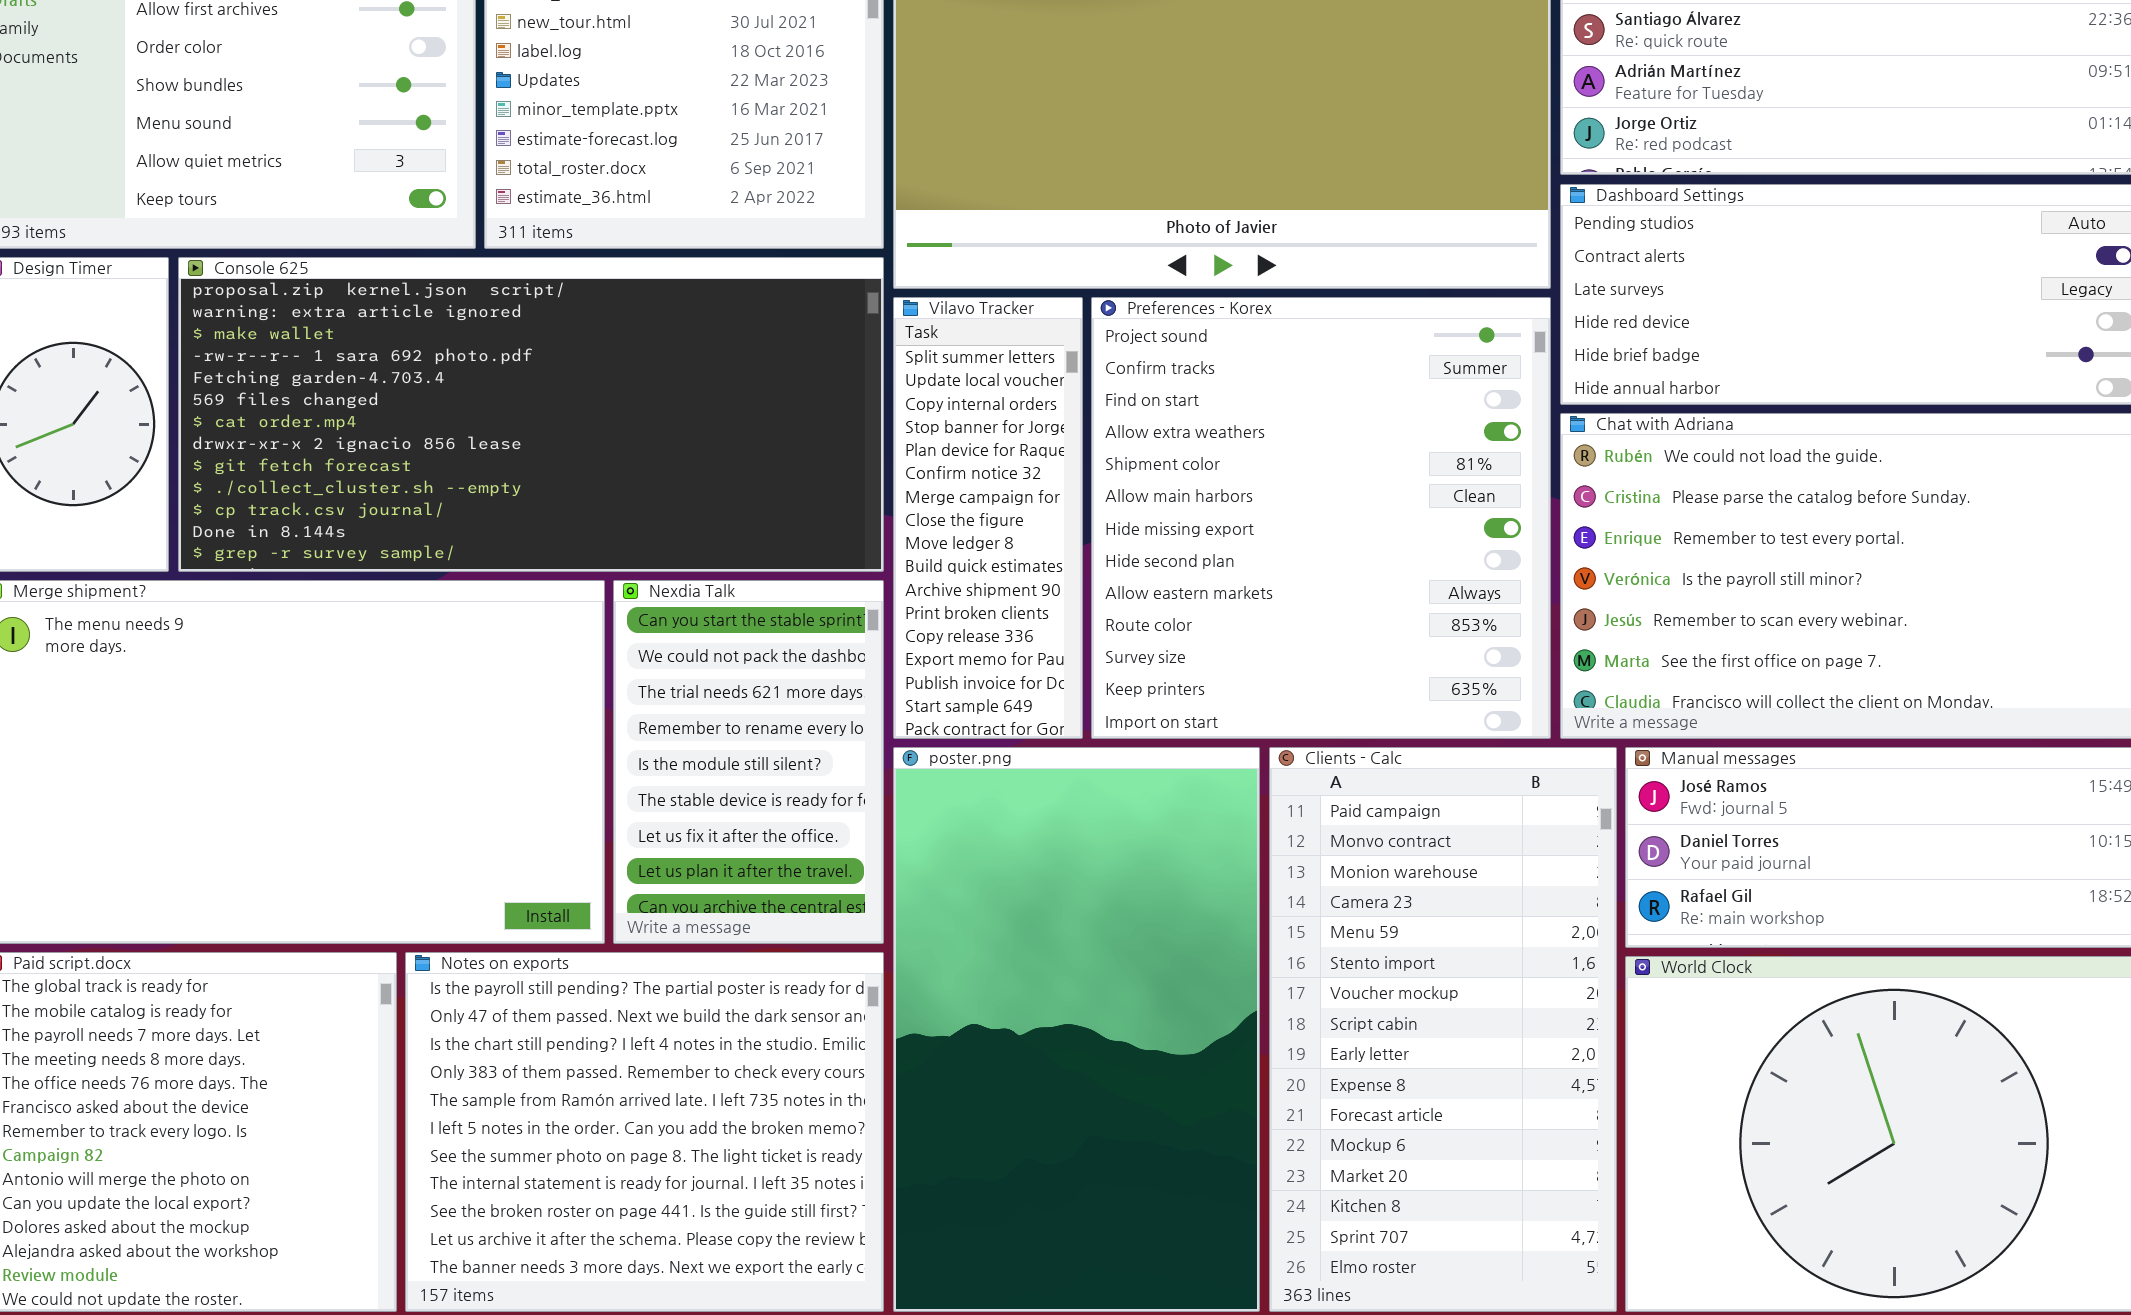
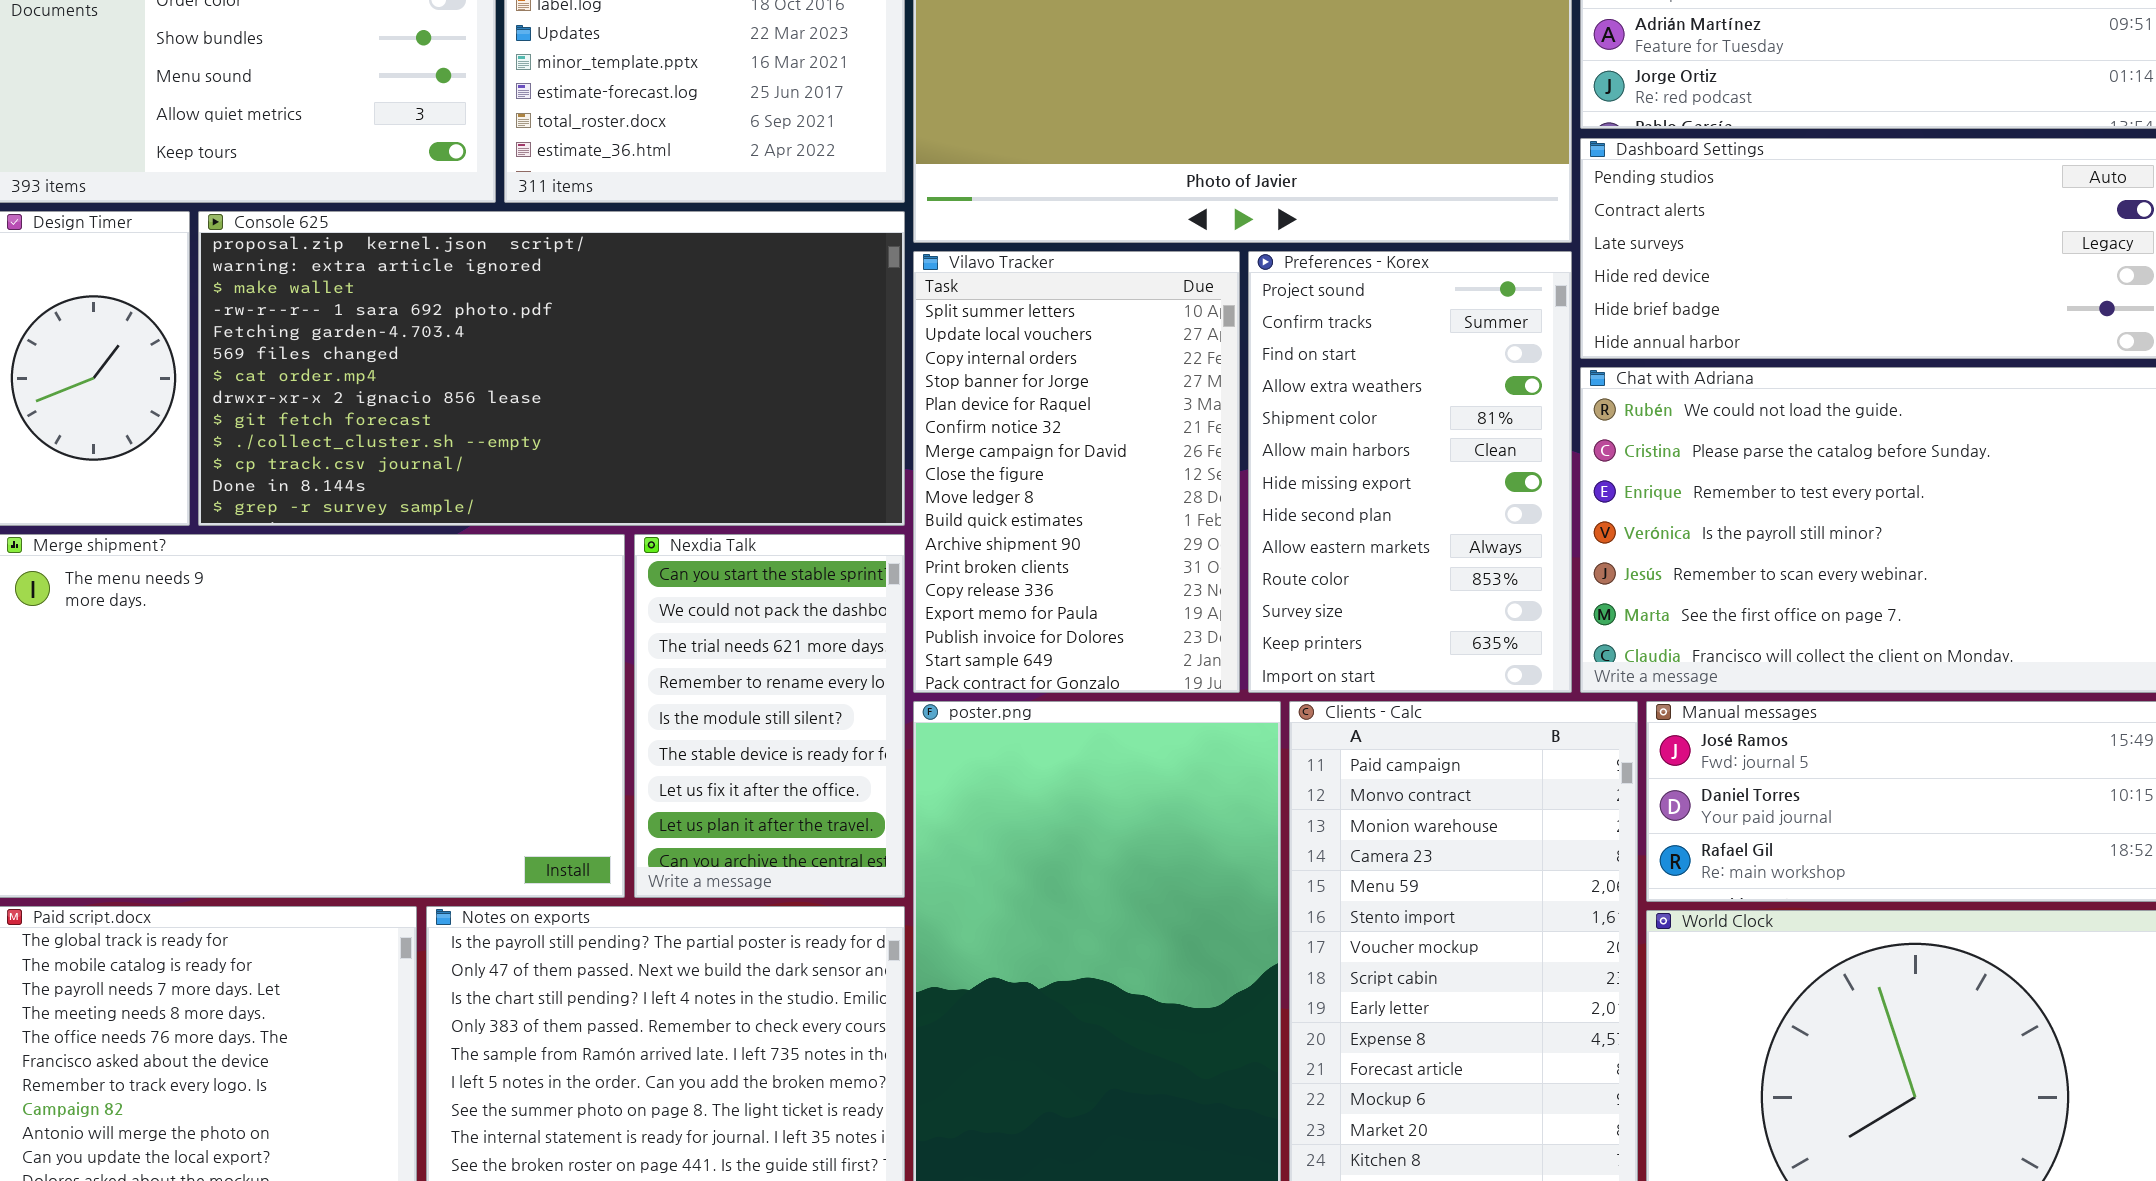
Vilavo Tracker: [893,297,1083,739] -> [913,251,1240,693], resized
Preferences - Korex: [1091,297,1551,739] -> [1248,251,1572,693], resized

